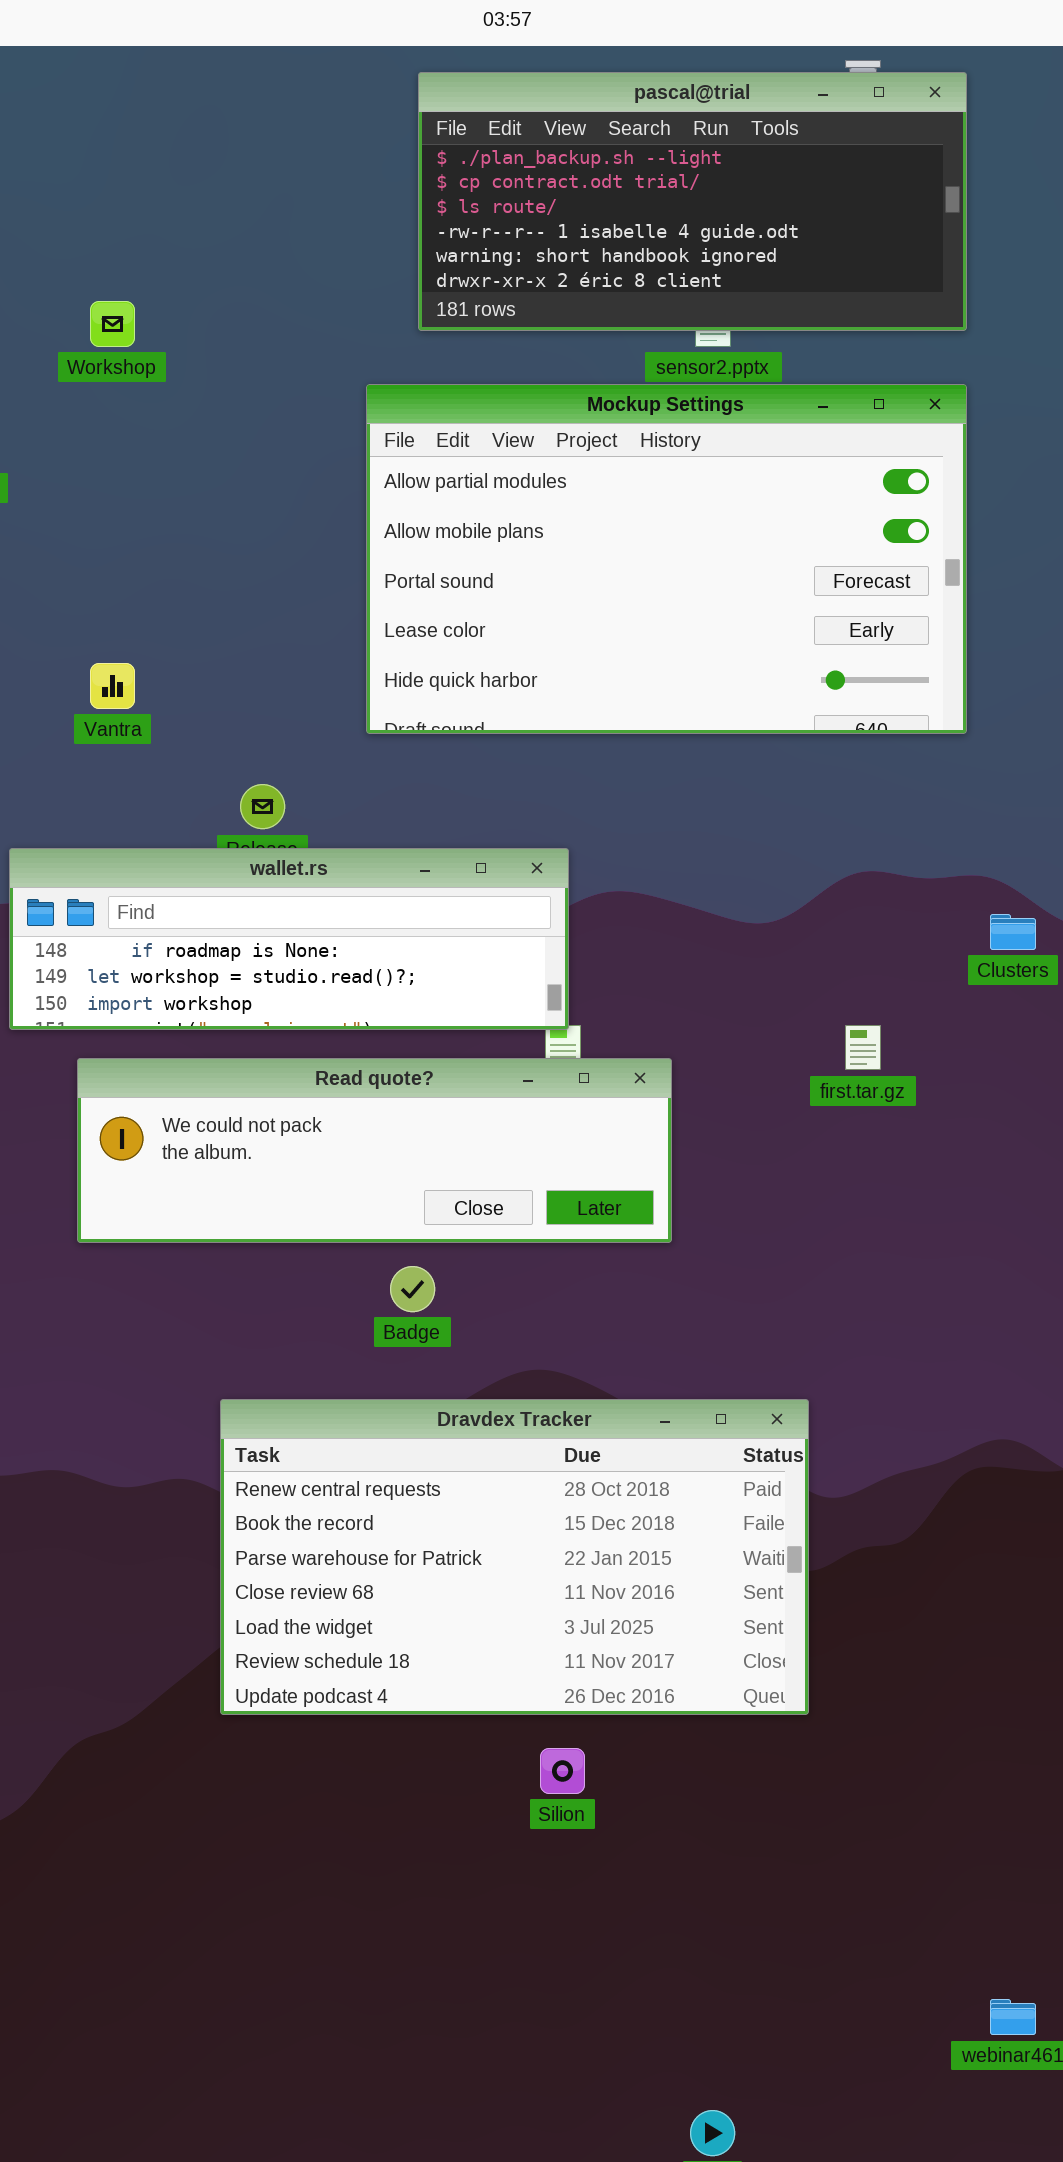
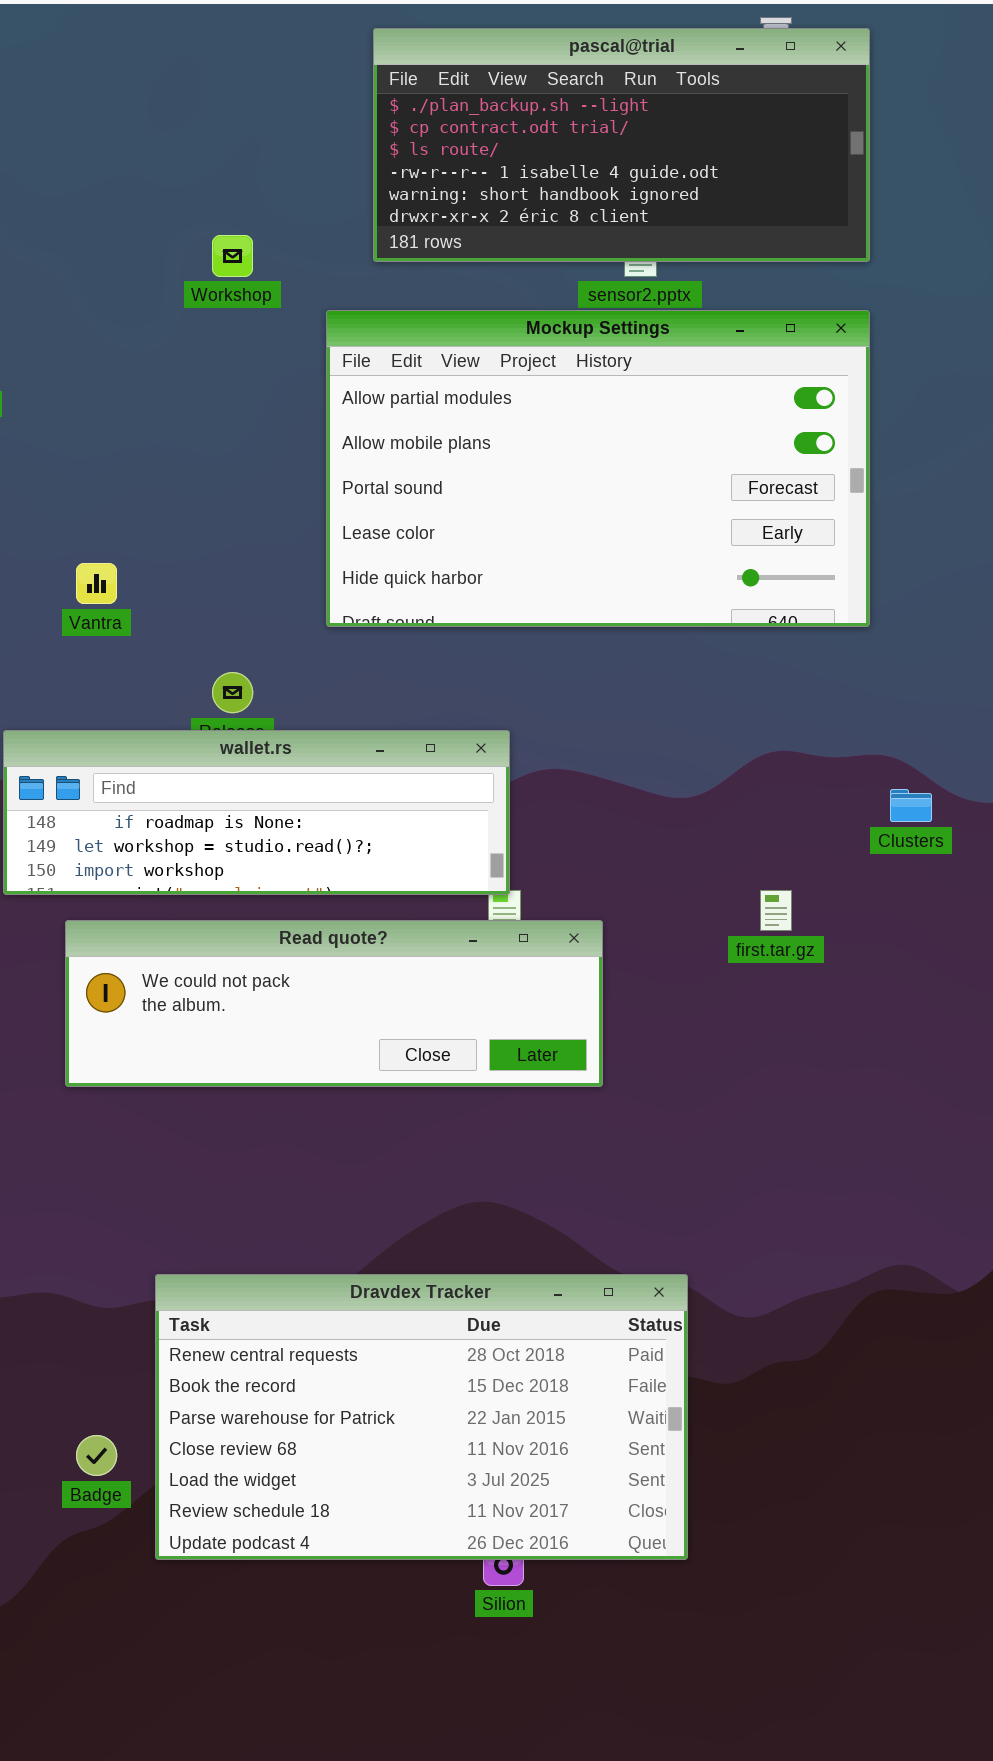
Workshop: [90,301,135,347] -> [212,235,253,277], moved
Badge: [390,1266,435,1312] -> [76,1435,117,1476], moved
Dravdex Tracker: [220,1399,809,1715] -> [155,1274,688,1560], moved

